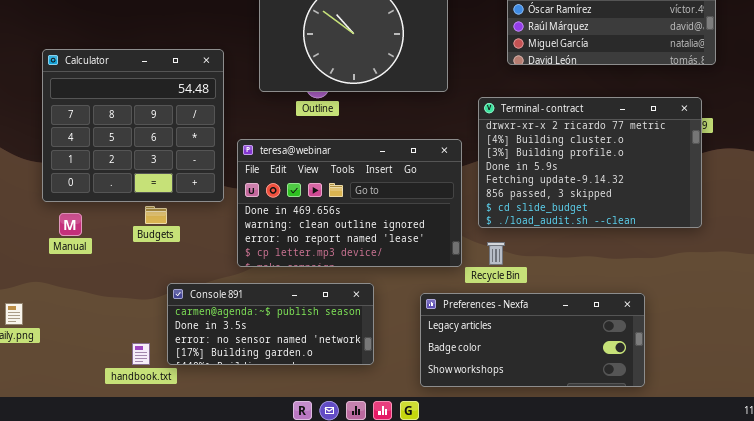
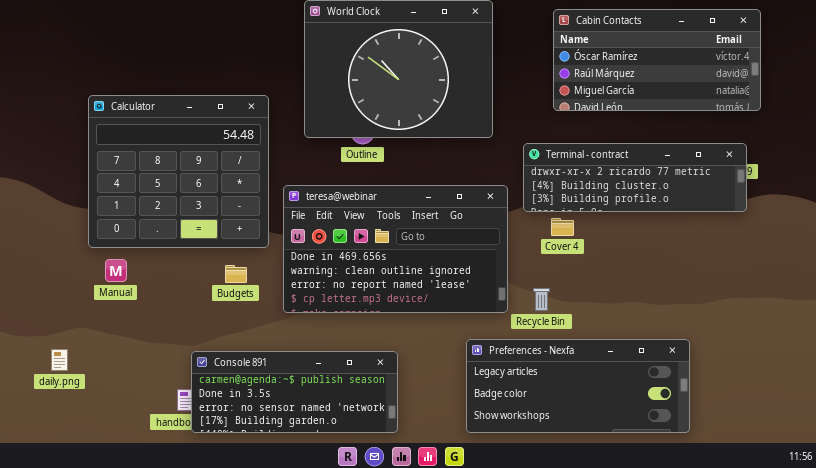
Terminal - contract: [478,97,702,228] -> [523,143,747,212], resized
Budgets: [145,206,167,224] -> [225,265,247,283], moved
Console 891: [167,283,374,365] -> [191,351,398,433], moved

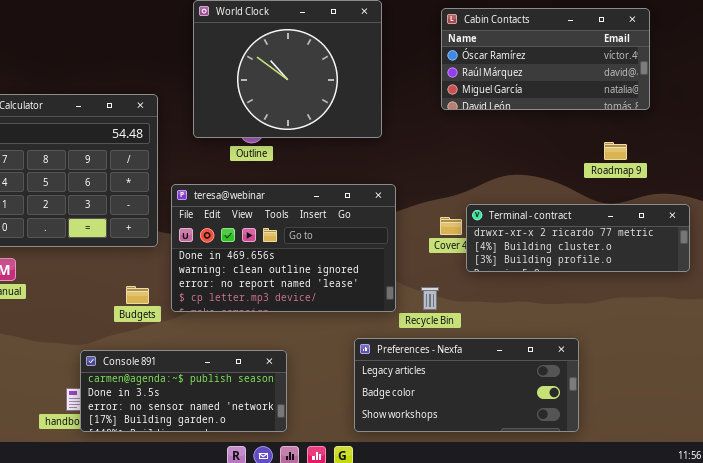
Terminal - contract: [523,143,747,212] -> [466,204,690,272], moved
Budgets: [225,265,247,283] -> [126,286,149,304], moved

